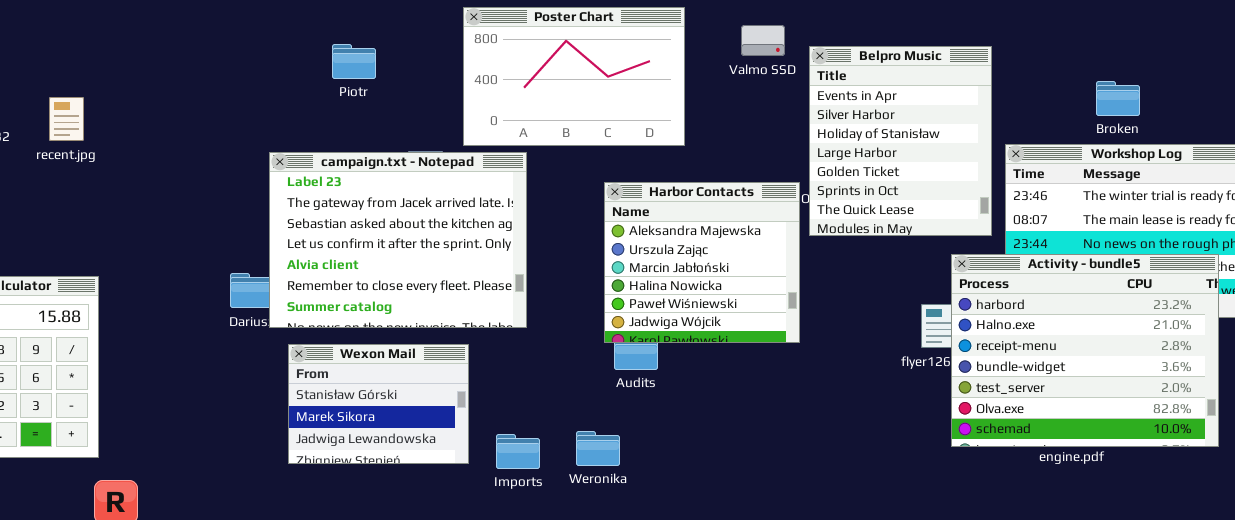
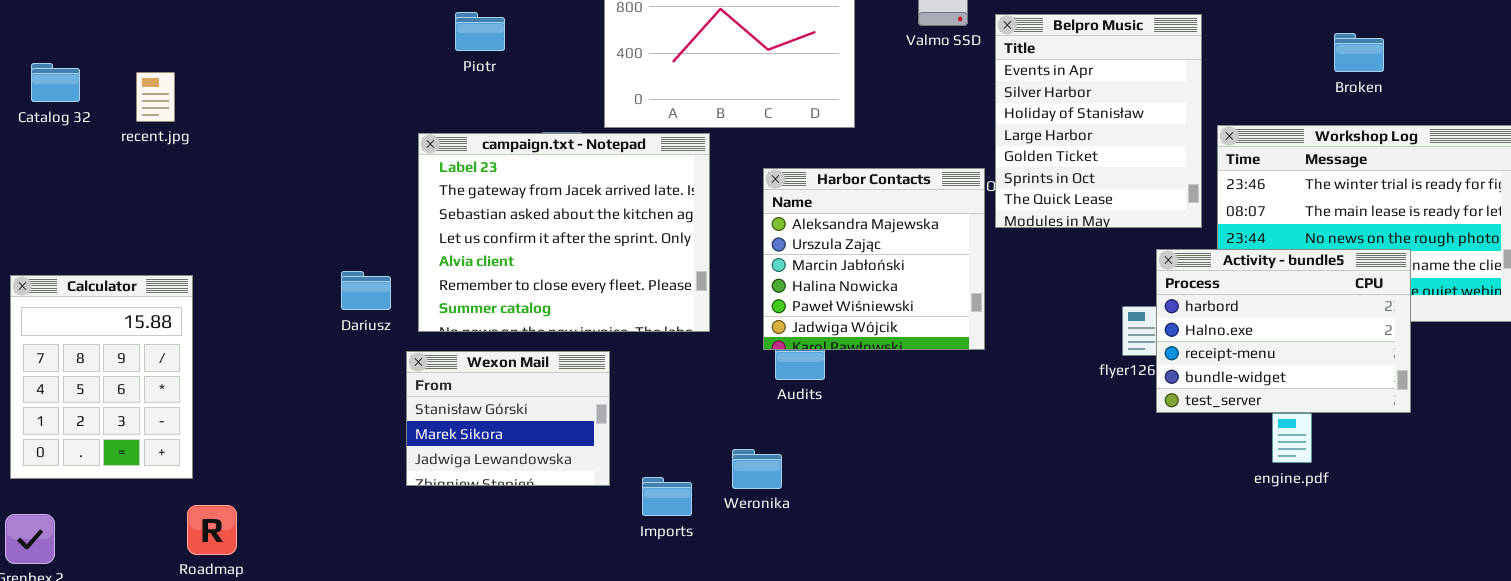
Broken: [1096,81,1140,116] -> [1334,33,1384,72], moved
campaign.txt - Notepad: [269,152,527,328] -> [418,133,710,332], moved
Activity - bundle5: [951,254,1219,447] -> [1156,249,1411,413], resized
Imports: [496,434,540,469] -> [642,477,692,516], moved

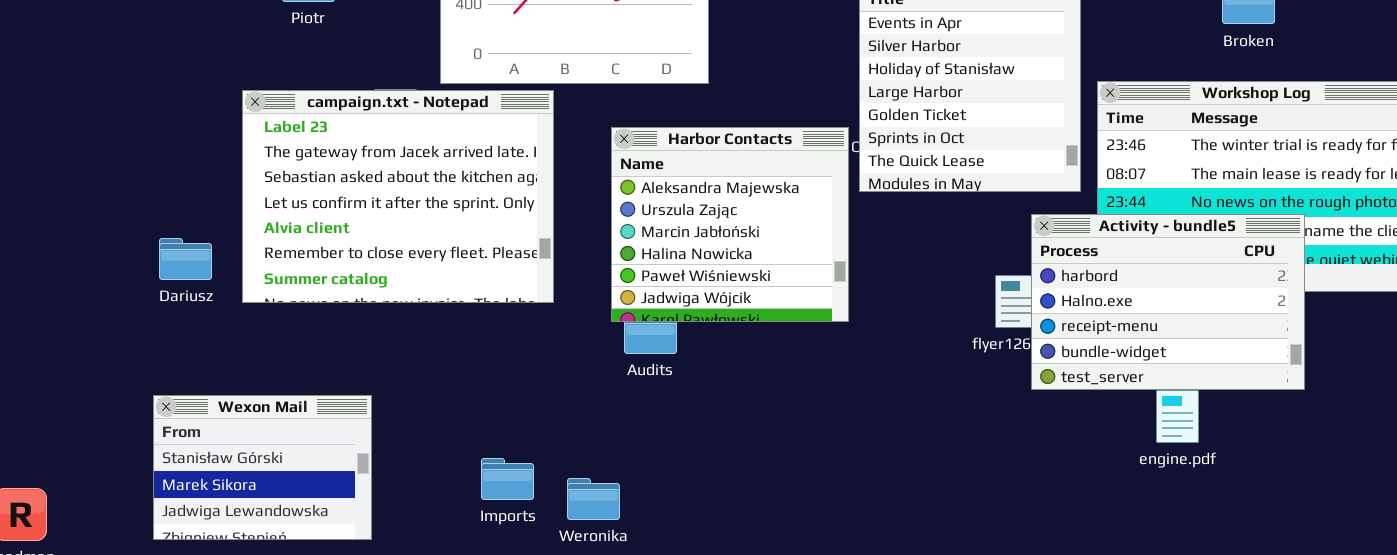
Wexon Mail: [406,351,610,486] -> [153,395,372,540], moved
Weronika: [732,449,782,489] -> [567,478,620,520], moved

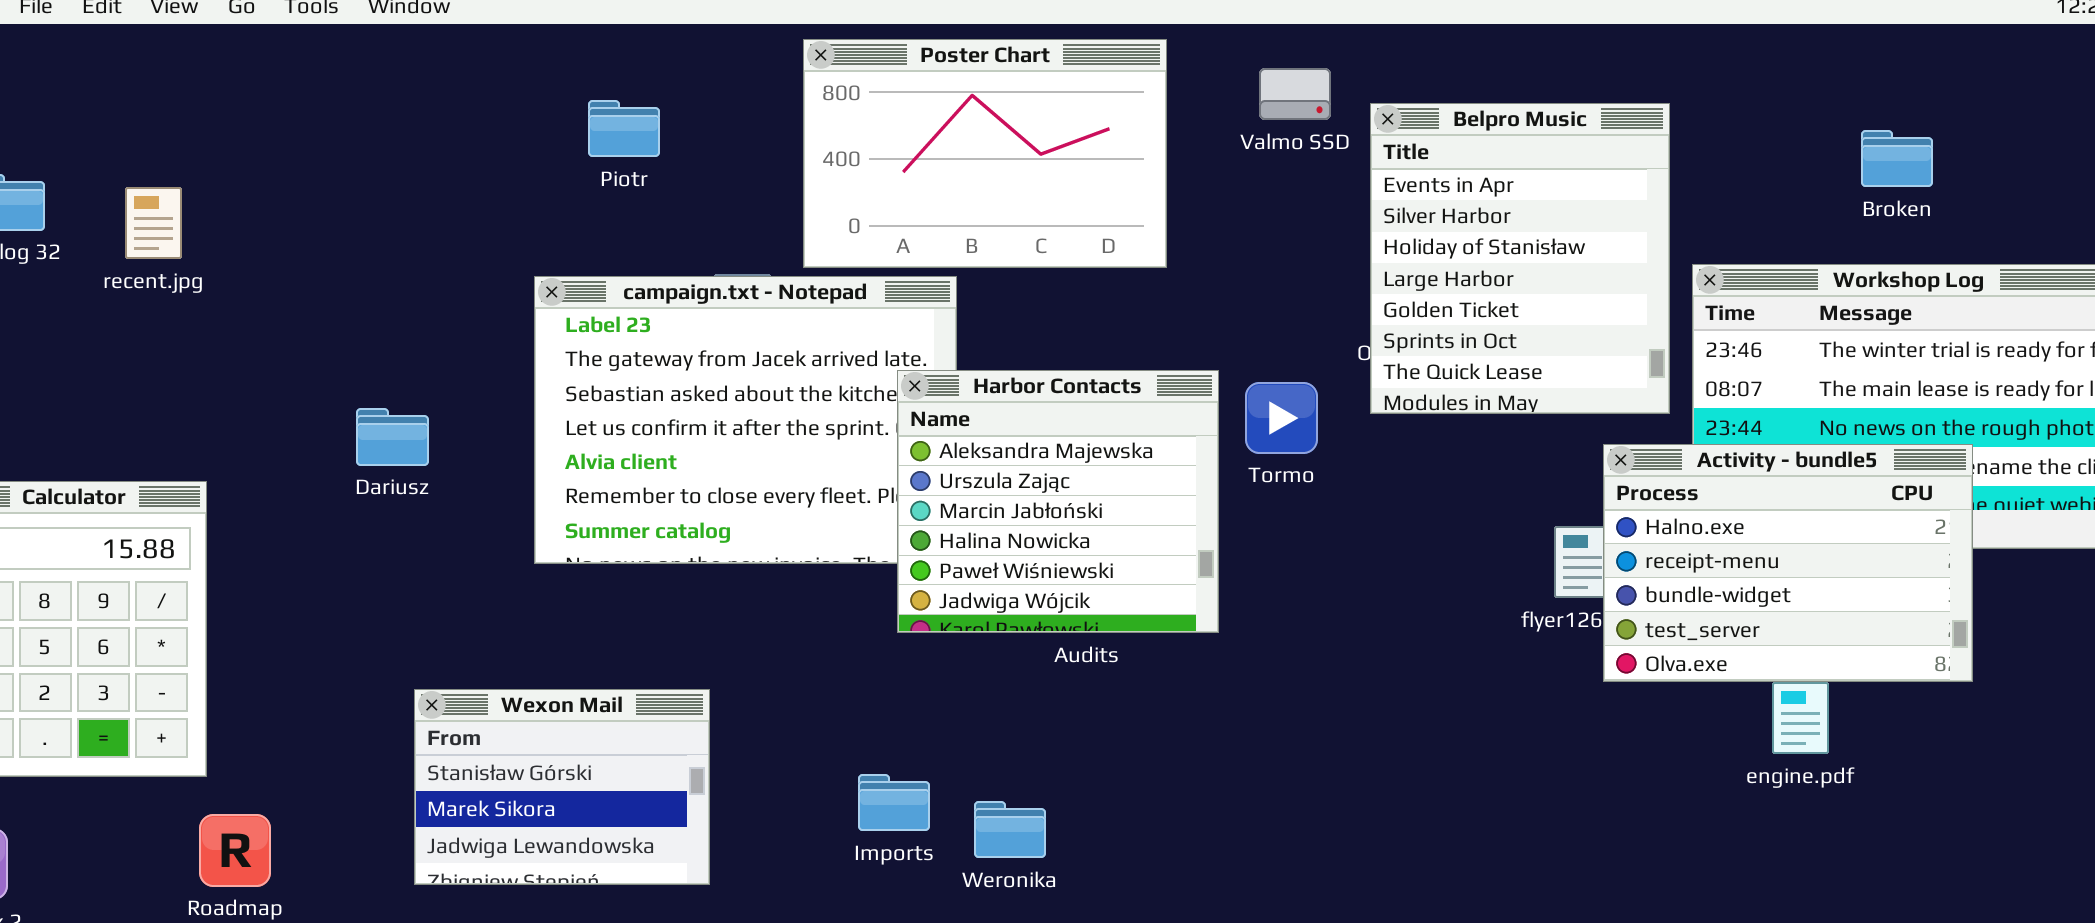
Harbor Contacts: [611,127,849,322] -> [897,370,1219,633], moved
Activity - bundle5: [1031,214,1305,390] -> [1603,444,1973,682], scrolled down 1 row
Dariusz: [159,238,212,280] -> [356,408,429,466], moved

